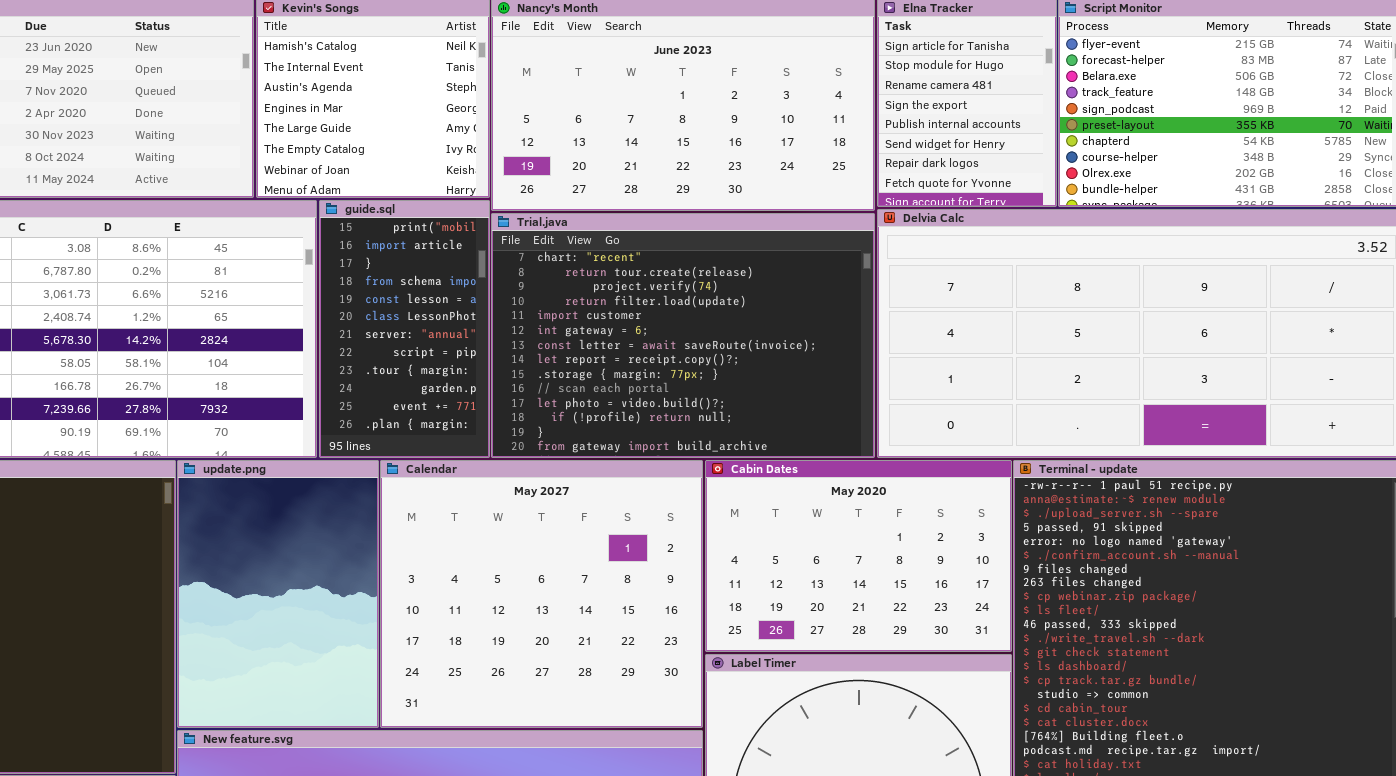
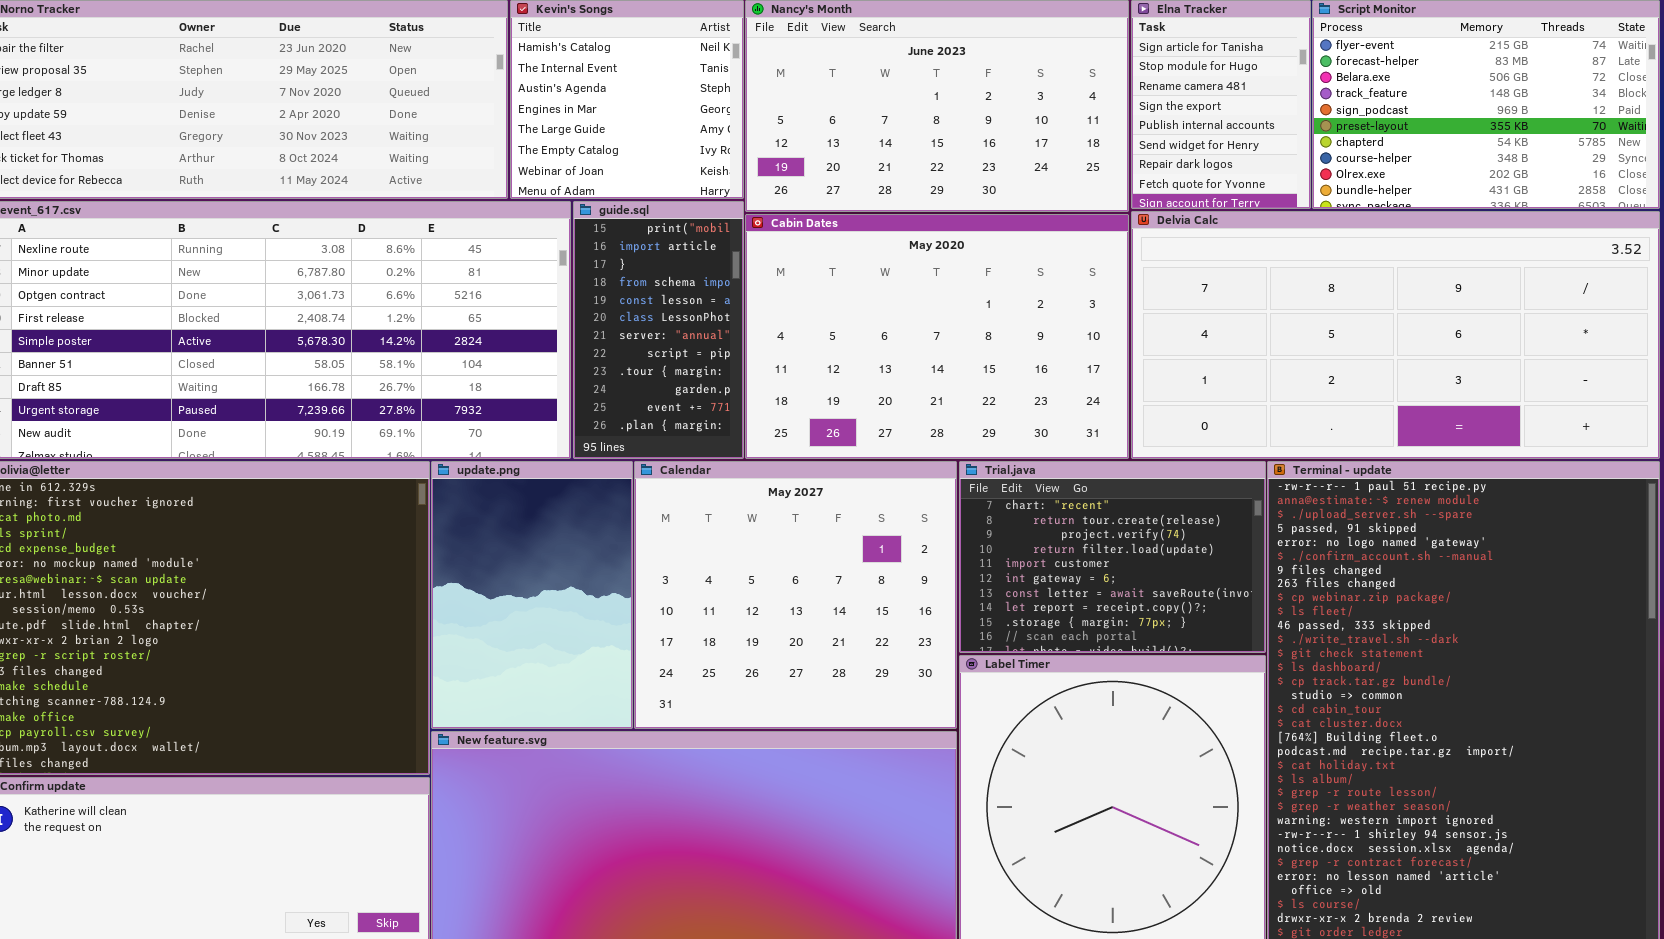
Trial.java: [491,213,875,458] -> [959,461,1266,653], moved, resized
Cabin Dates: [705,460,1012,652] -> [745,214,1129,459], moved, resized

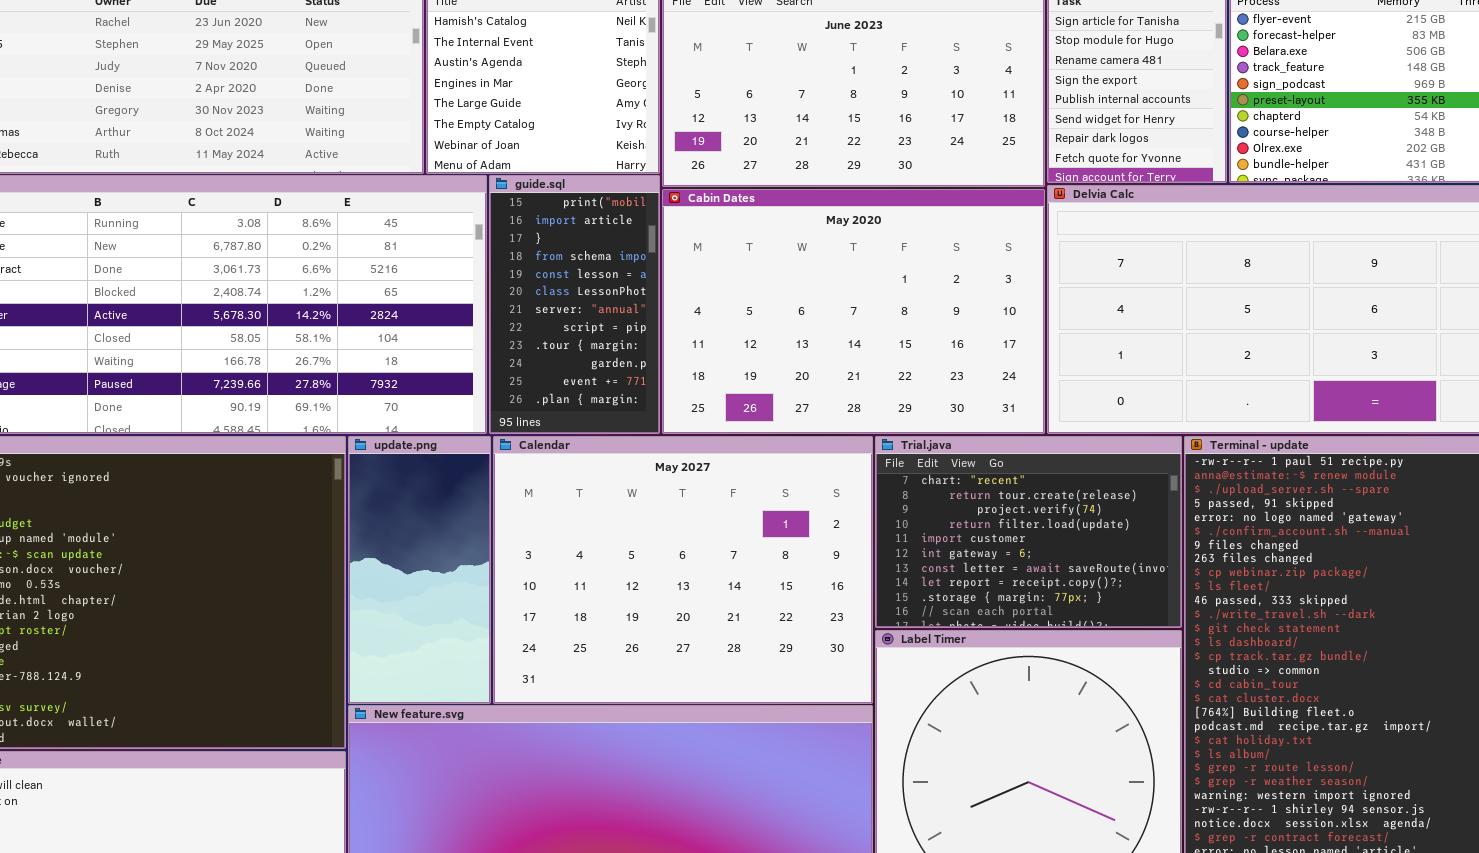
update.png: [431,461,633,729] -> [348,436,491,704], resized
Calendar: [634,461,957,729] -> [493,436,873,704], resized

